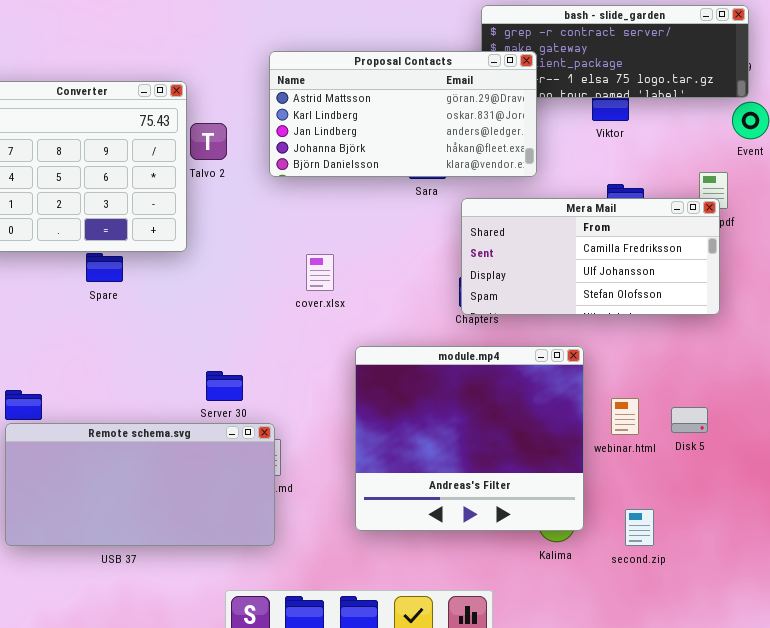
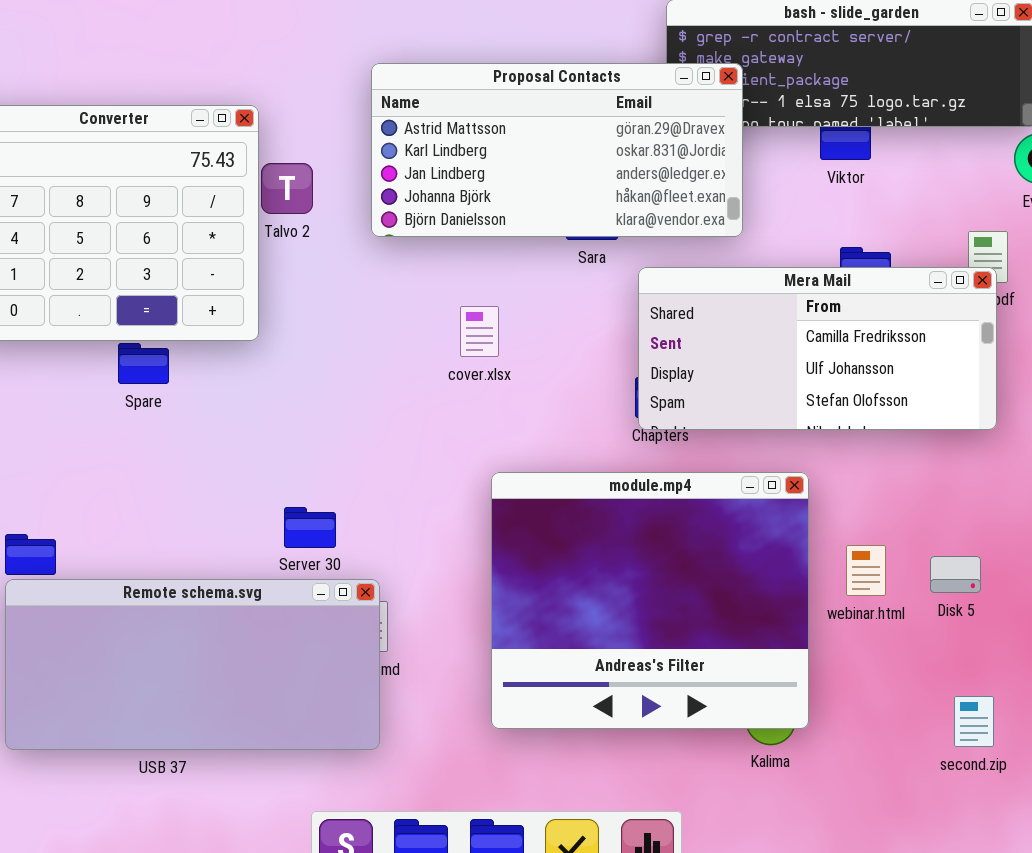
cover.xlsx: [306,254,334,291] -> [460,306,499,357], moved
second.zip: [625,509,654,546] -> [954,696,994,747], moved

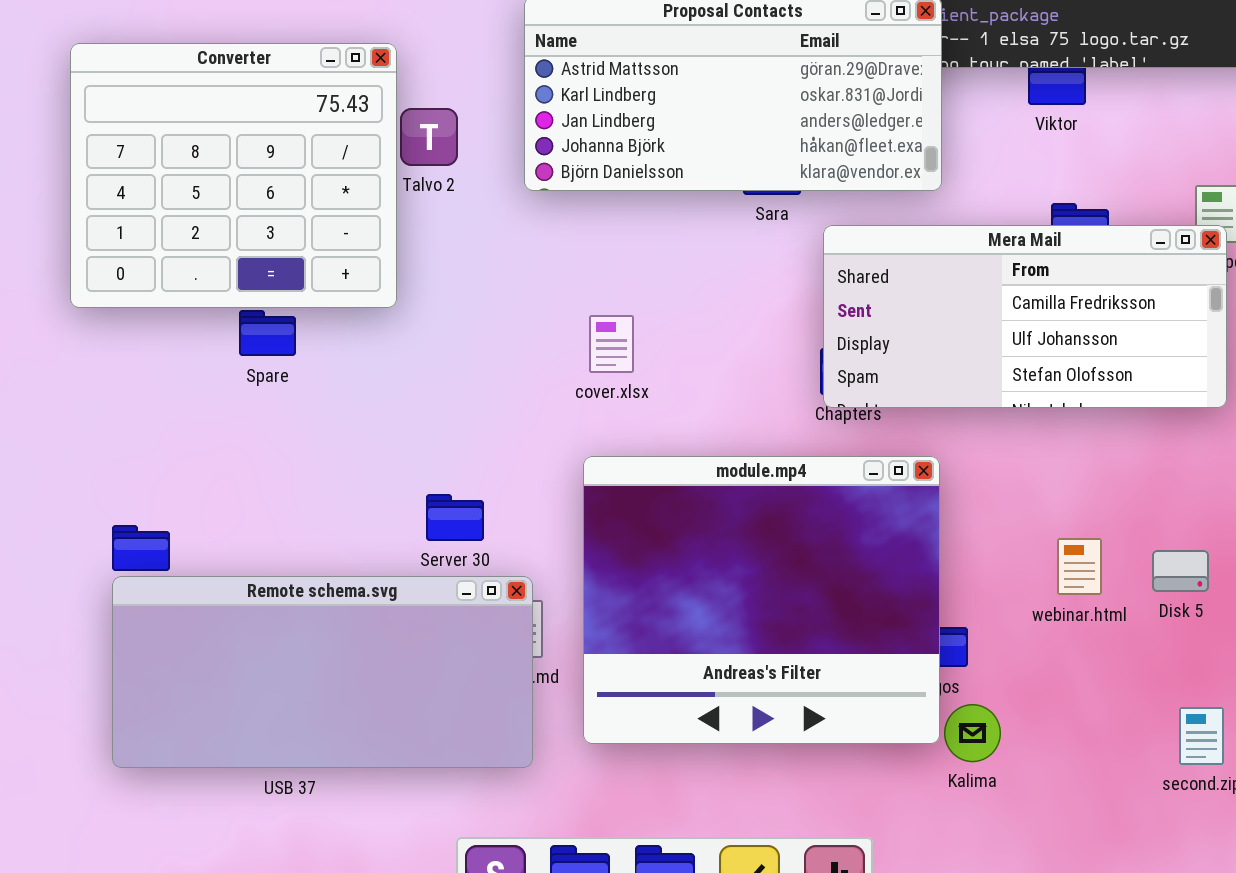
cover.xlsx: [460,306,499,357] -> [589,315,634,373], moved
module.mp4: [491,472,809,729] -> [583,456,940,744], moved

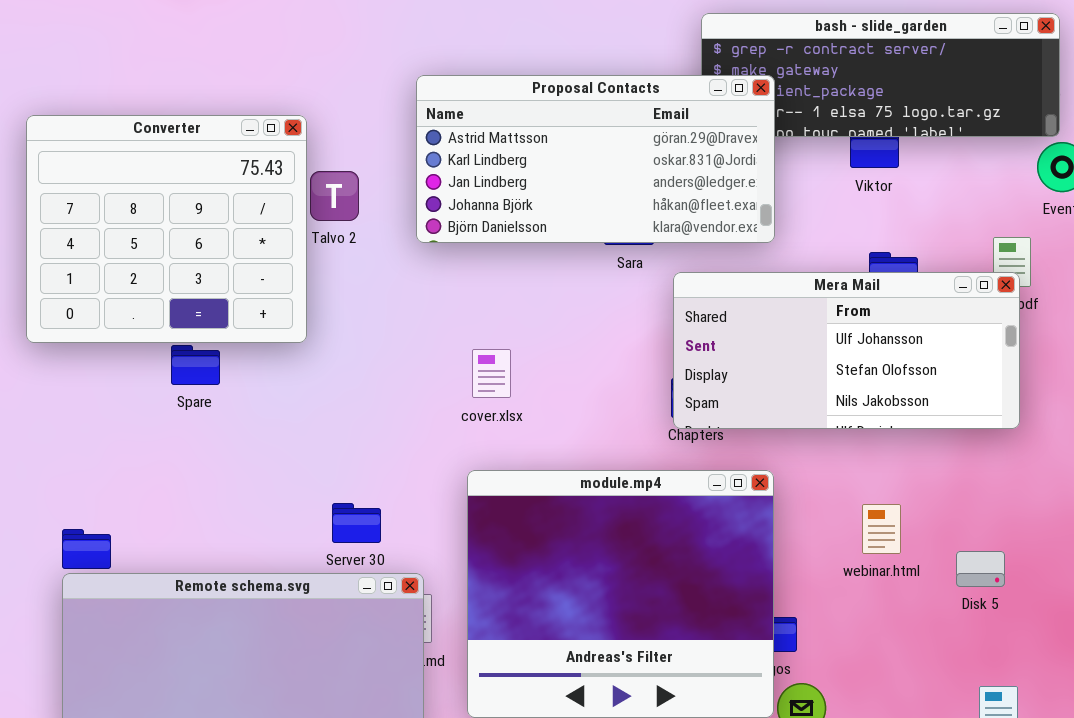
Mera Mail: [823,225,1227,408] -> [673,272,1020,429], scrolled down 1 row
webinar.html: [1057,538,1102,595] -> [862,504,901,554], moved

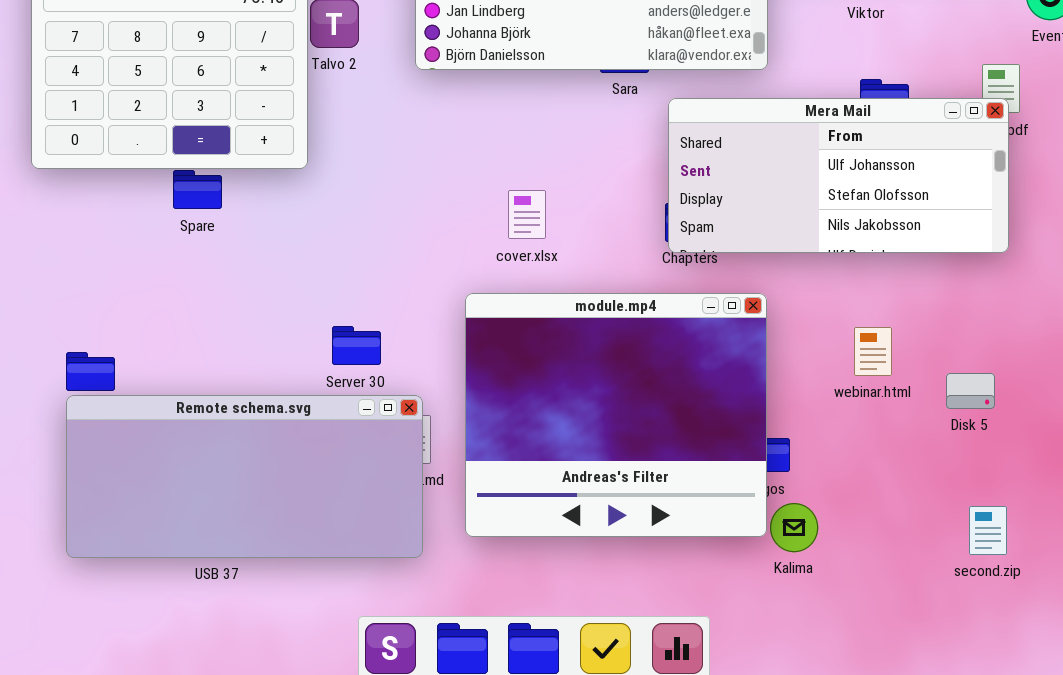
cover.xlsx: [472,349,511,398] -> [508,190,546,239], moved

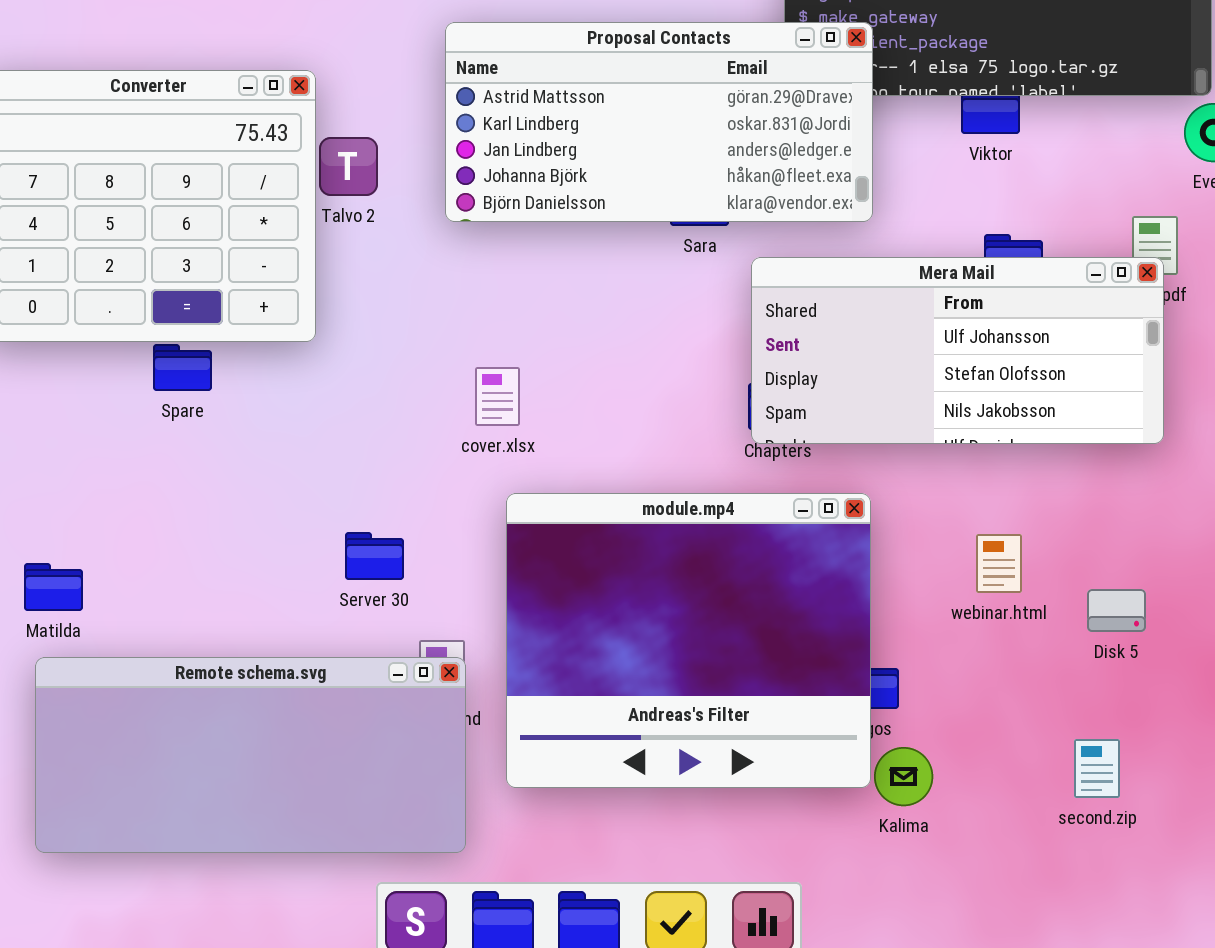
cover.xlsx: [508,190,546,239] -> [475,367,520,426], moved
Remote schema.svg: [66,395,423,558] -> [35,657,466,853], moved
second.zip: [969,506,1007,555] -> [1074,739,1120,798], moved

